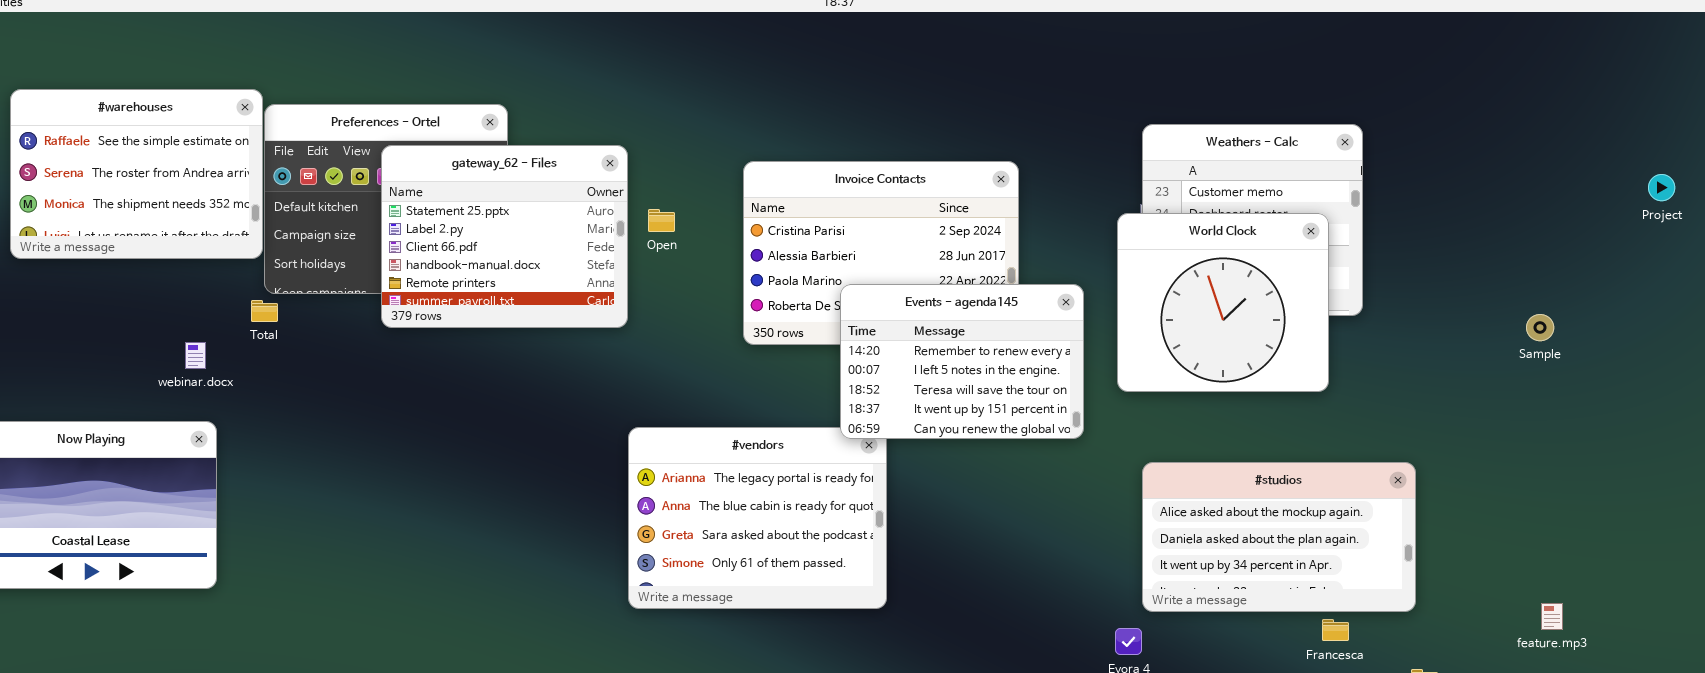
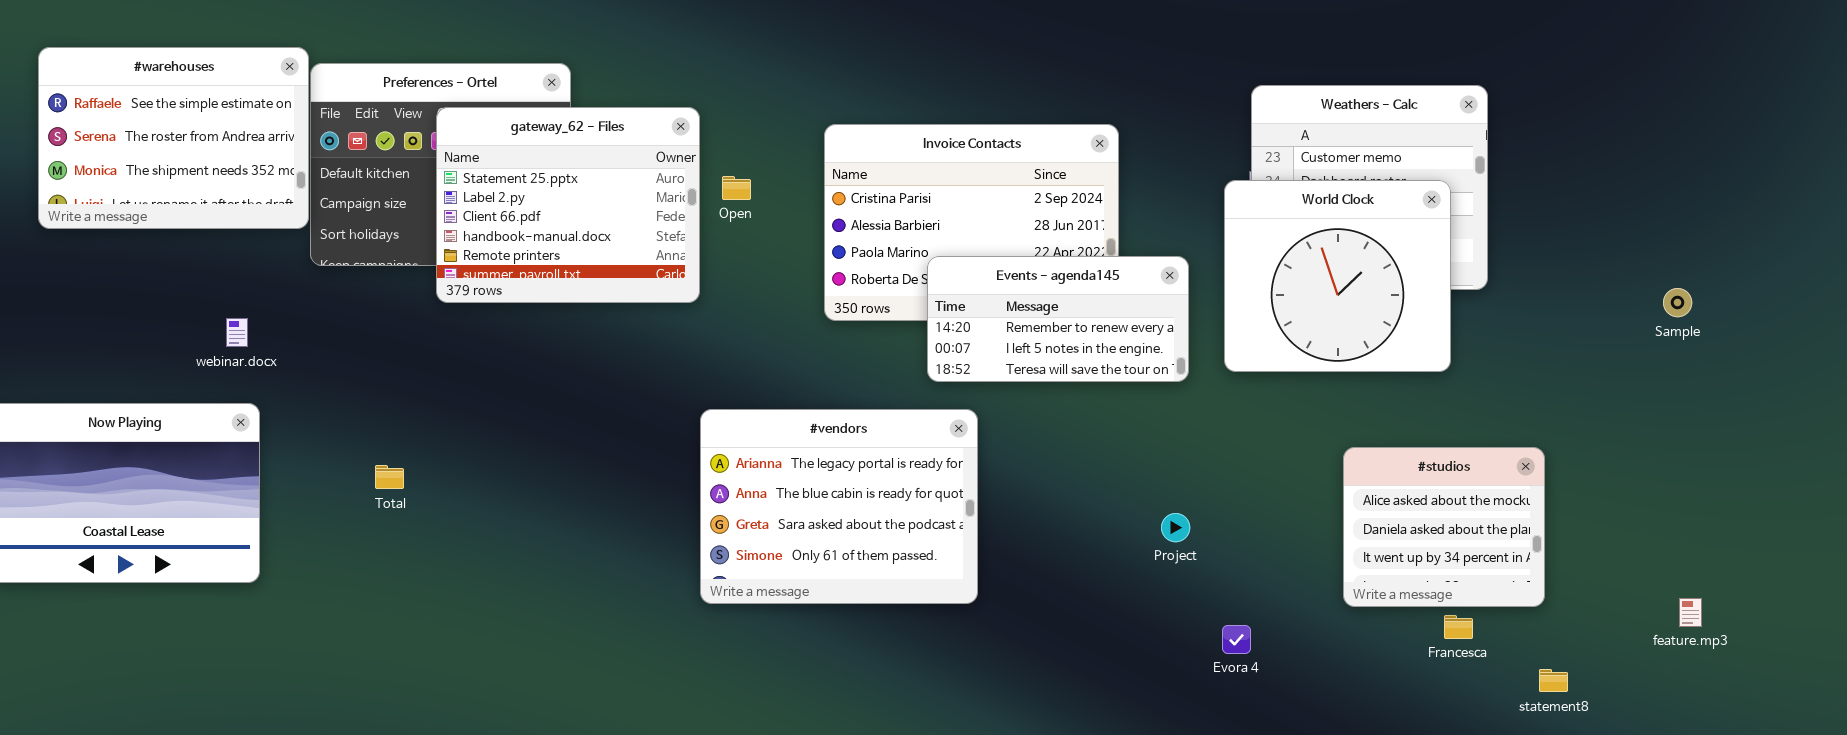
Project: [1648,174,1675,201] -> [1161,513,1190,542], moved
Events - agenda145: [840,284,1084,439] -> [927,256,1189,382], resized
Total: [251,300,278,322] -> [375,465,404,489], moved
#studios: [1142,462,1416,612] -> [1343,447,1545,607], resized

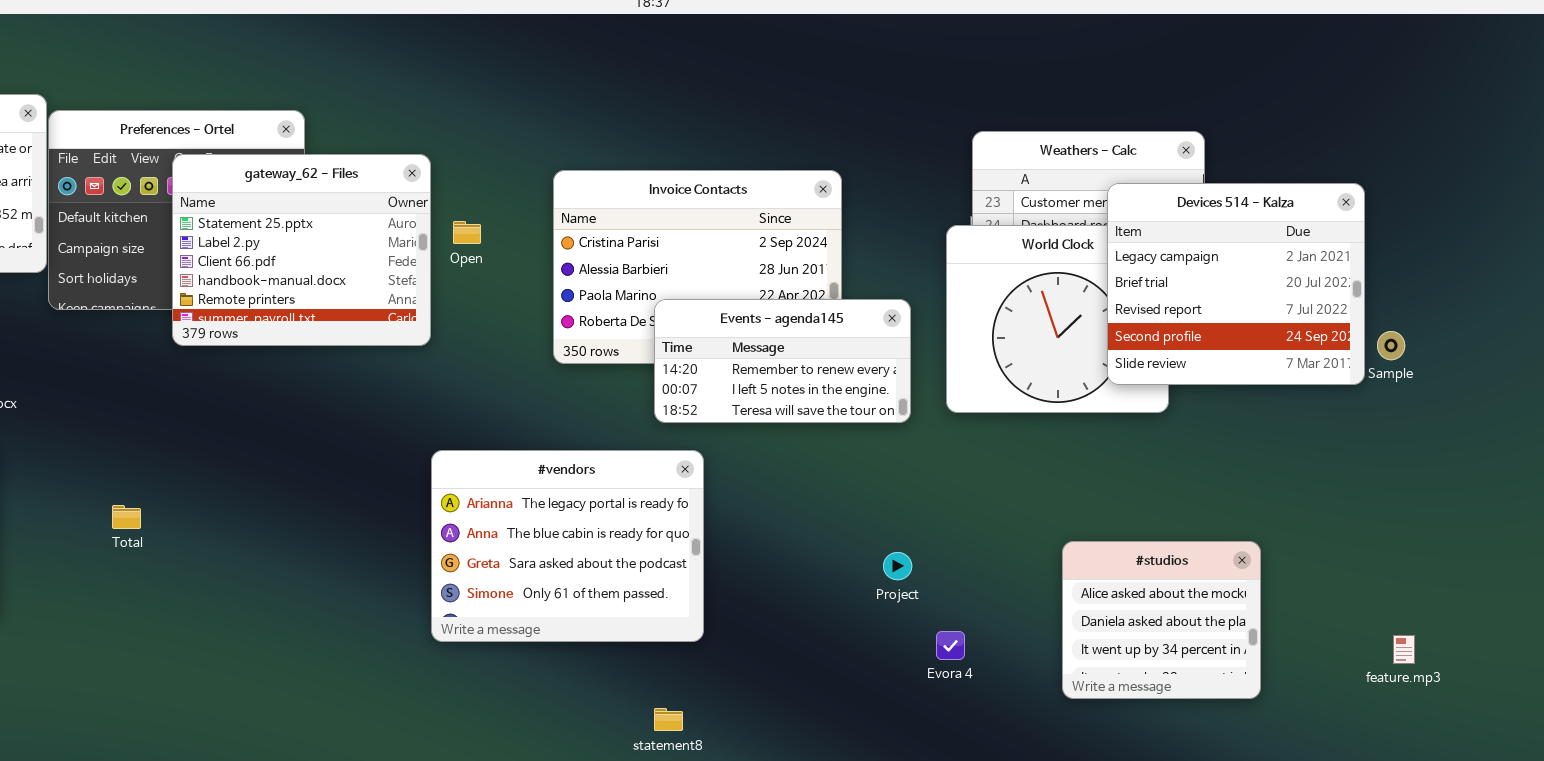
Devices 514 - Kalza: none -> [1107,183,1365,385], opened
#studios: [1343,447,1545,607] -> [1062,541,1261,699], moved
Evora 4: [1222,625,1251,654] -> [936,631,965,660], moved
statement8: [1539,669,1568,692] -> [654,708,683,731], moved

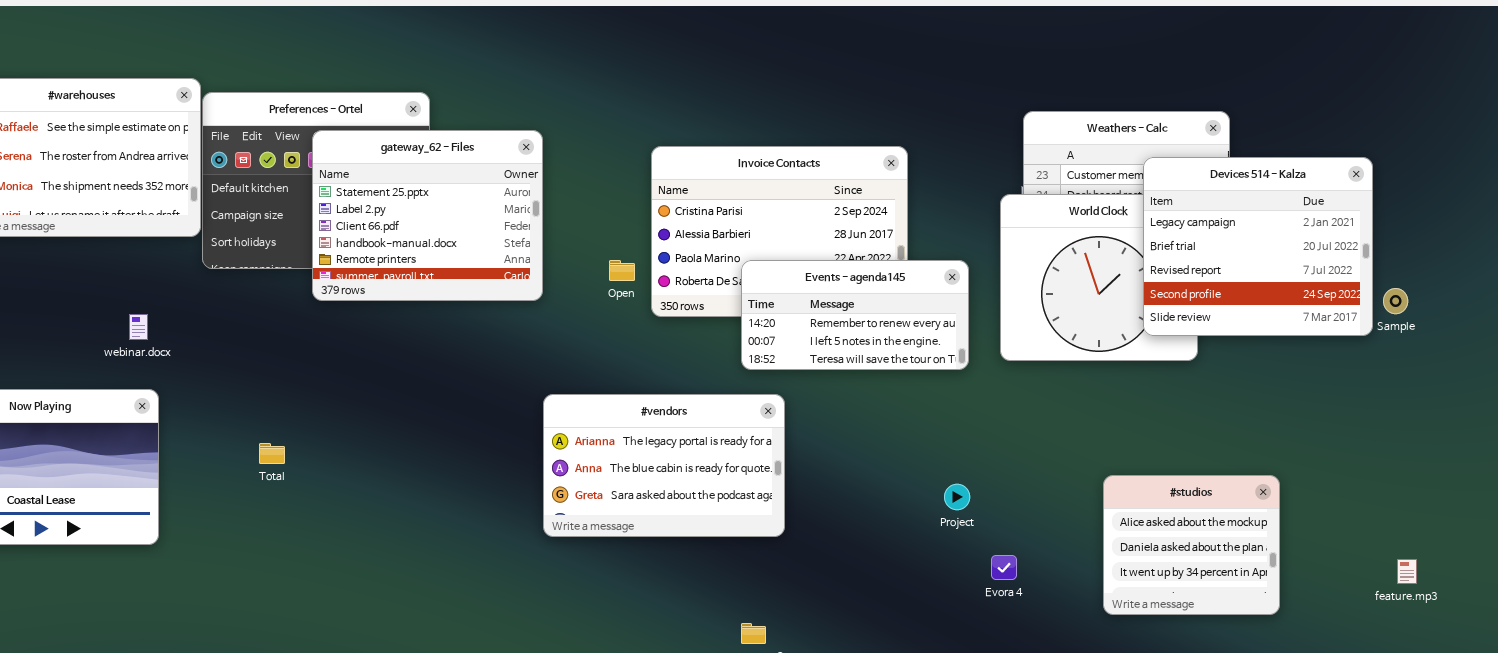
Open: [453,221,481,244] -> [609,260,635,281], moved
#vendors: [431,450,704,642] -> [543,394,785,537], resized

